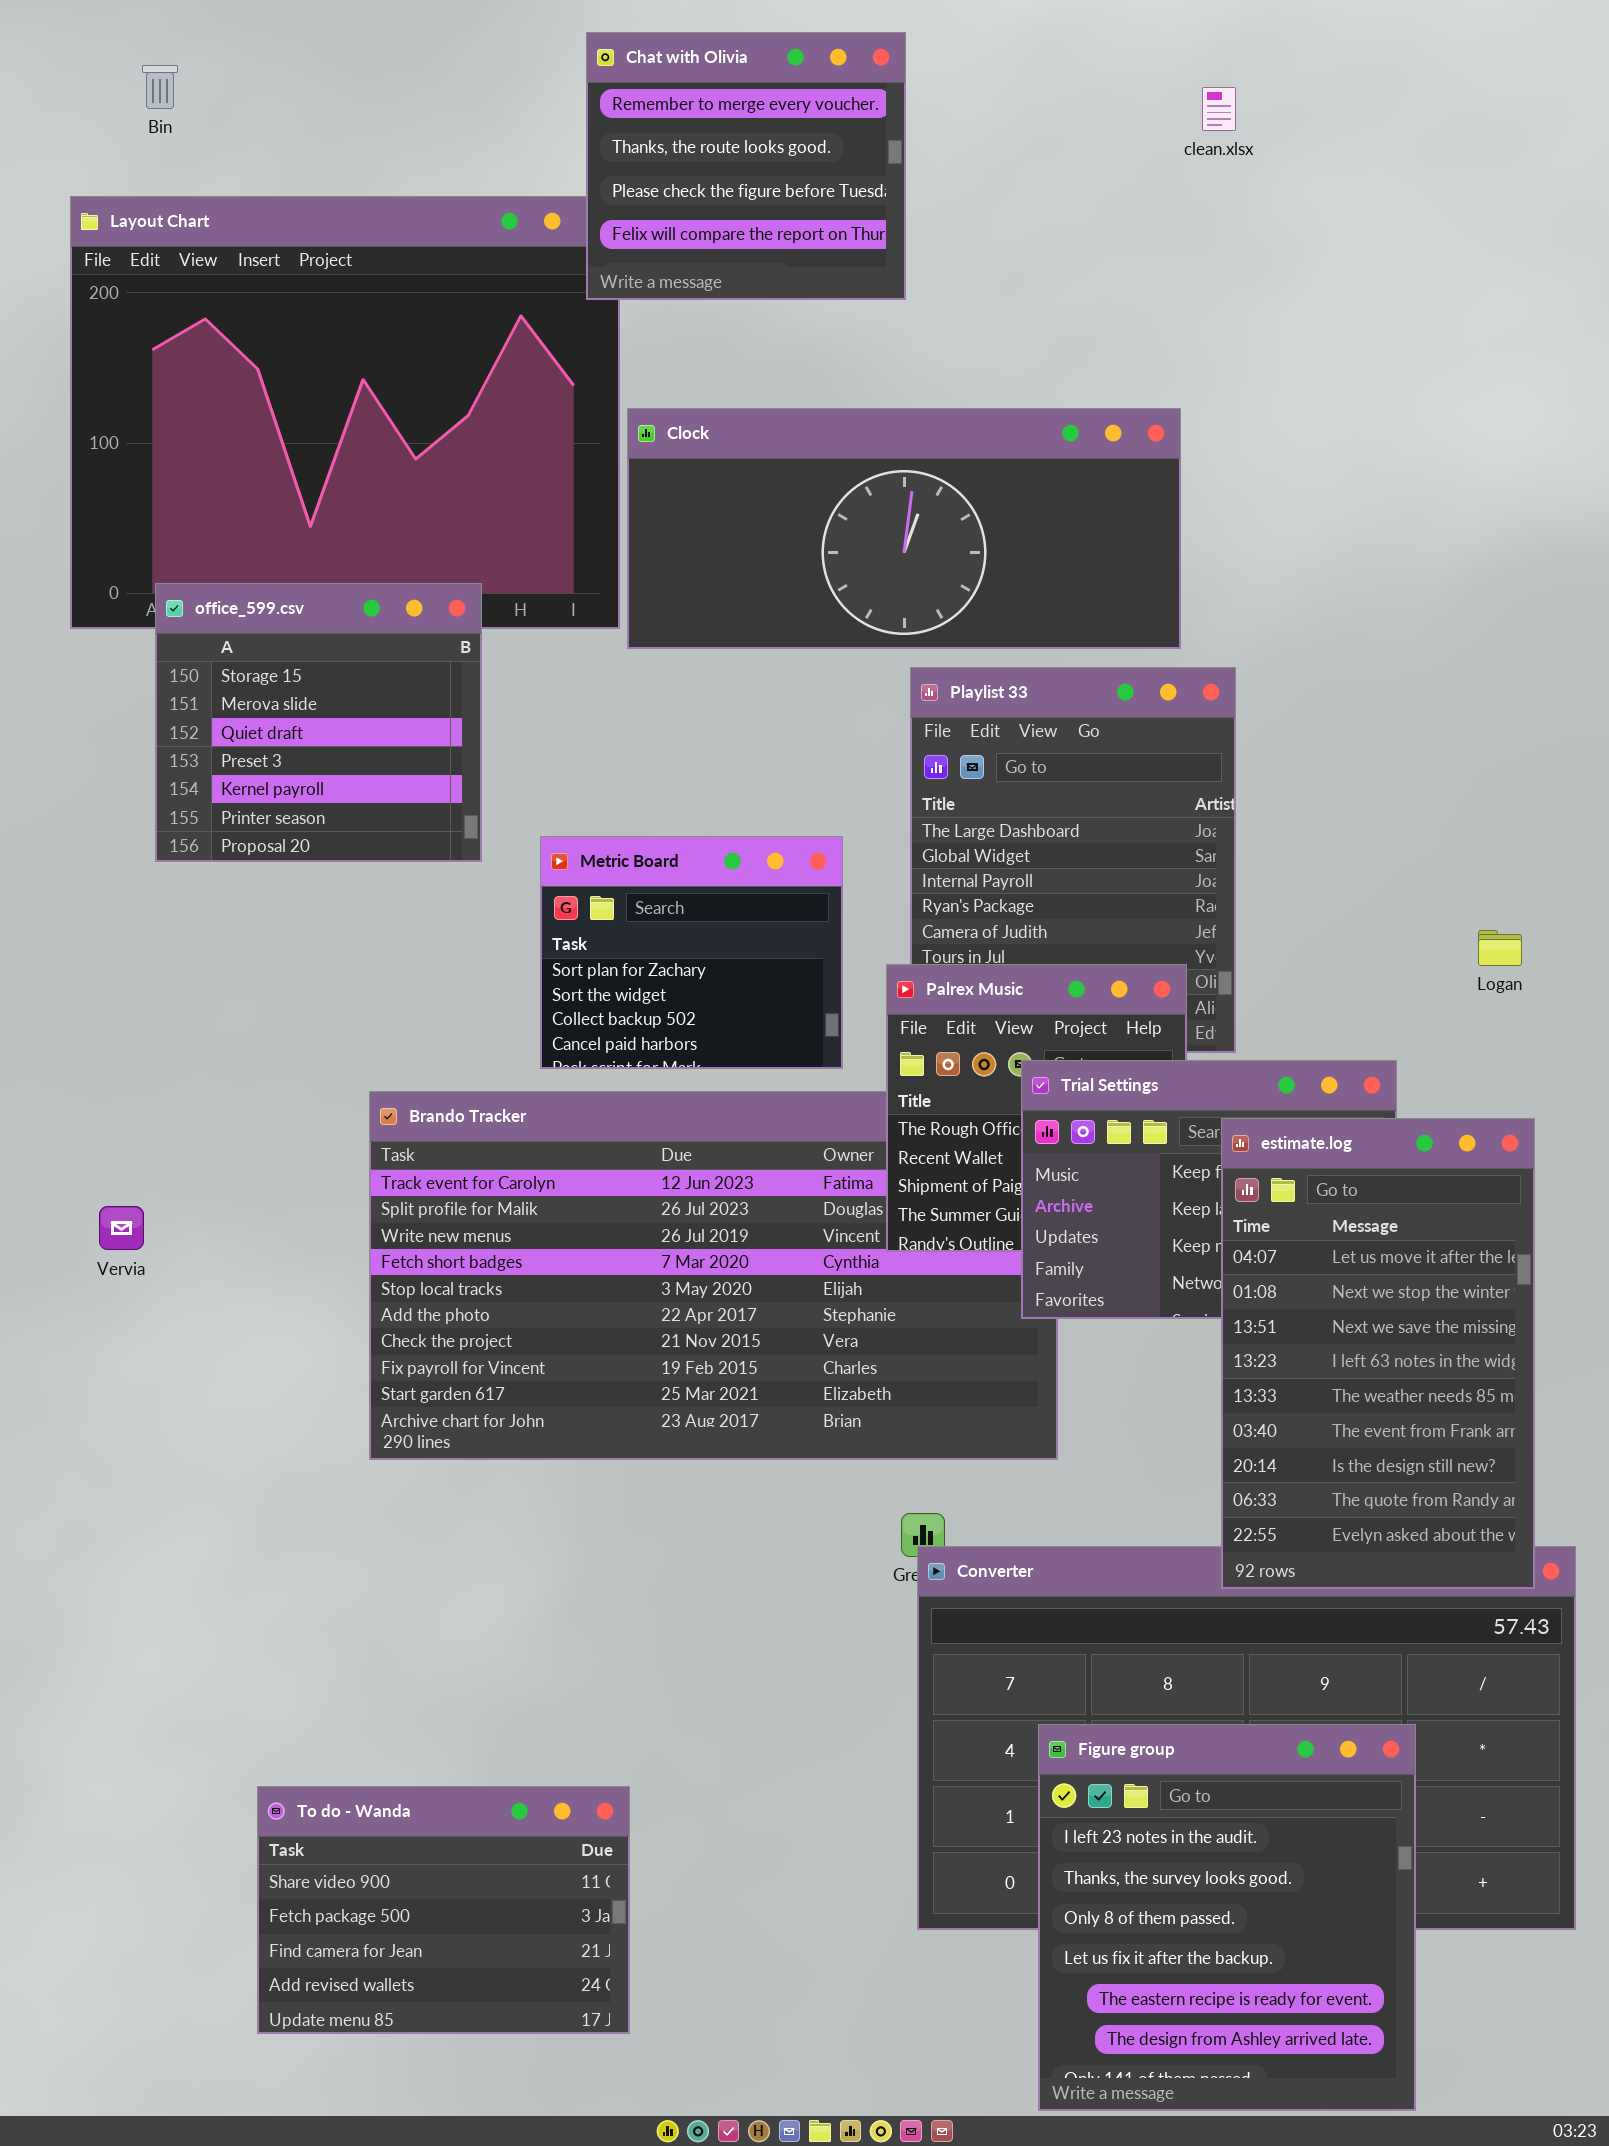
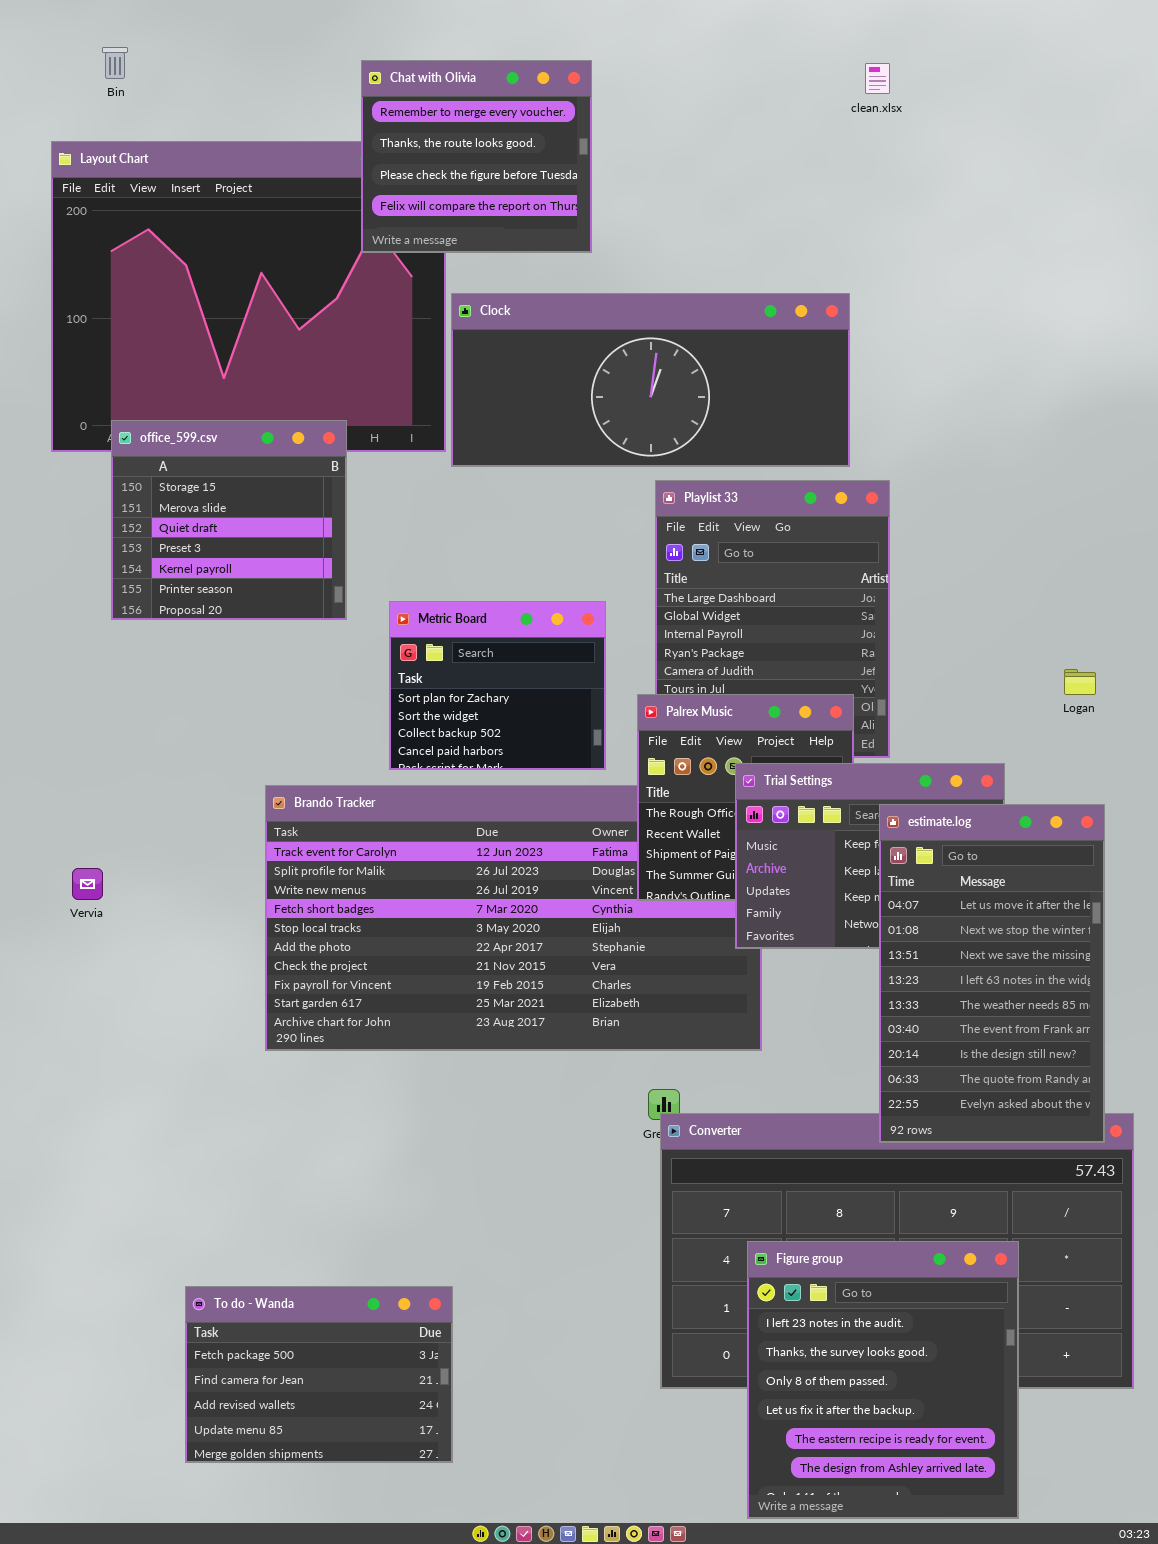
Chat with Olivia: [586,32,906,300] -> [361,60,592,253], moved
To do - Wanda: [257,1786,630,2034] -> [185,1286,453,1463], scrolled down 1 row

